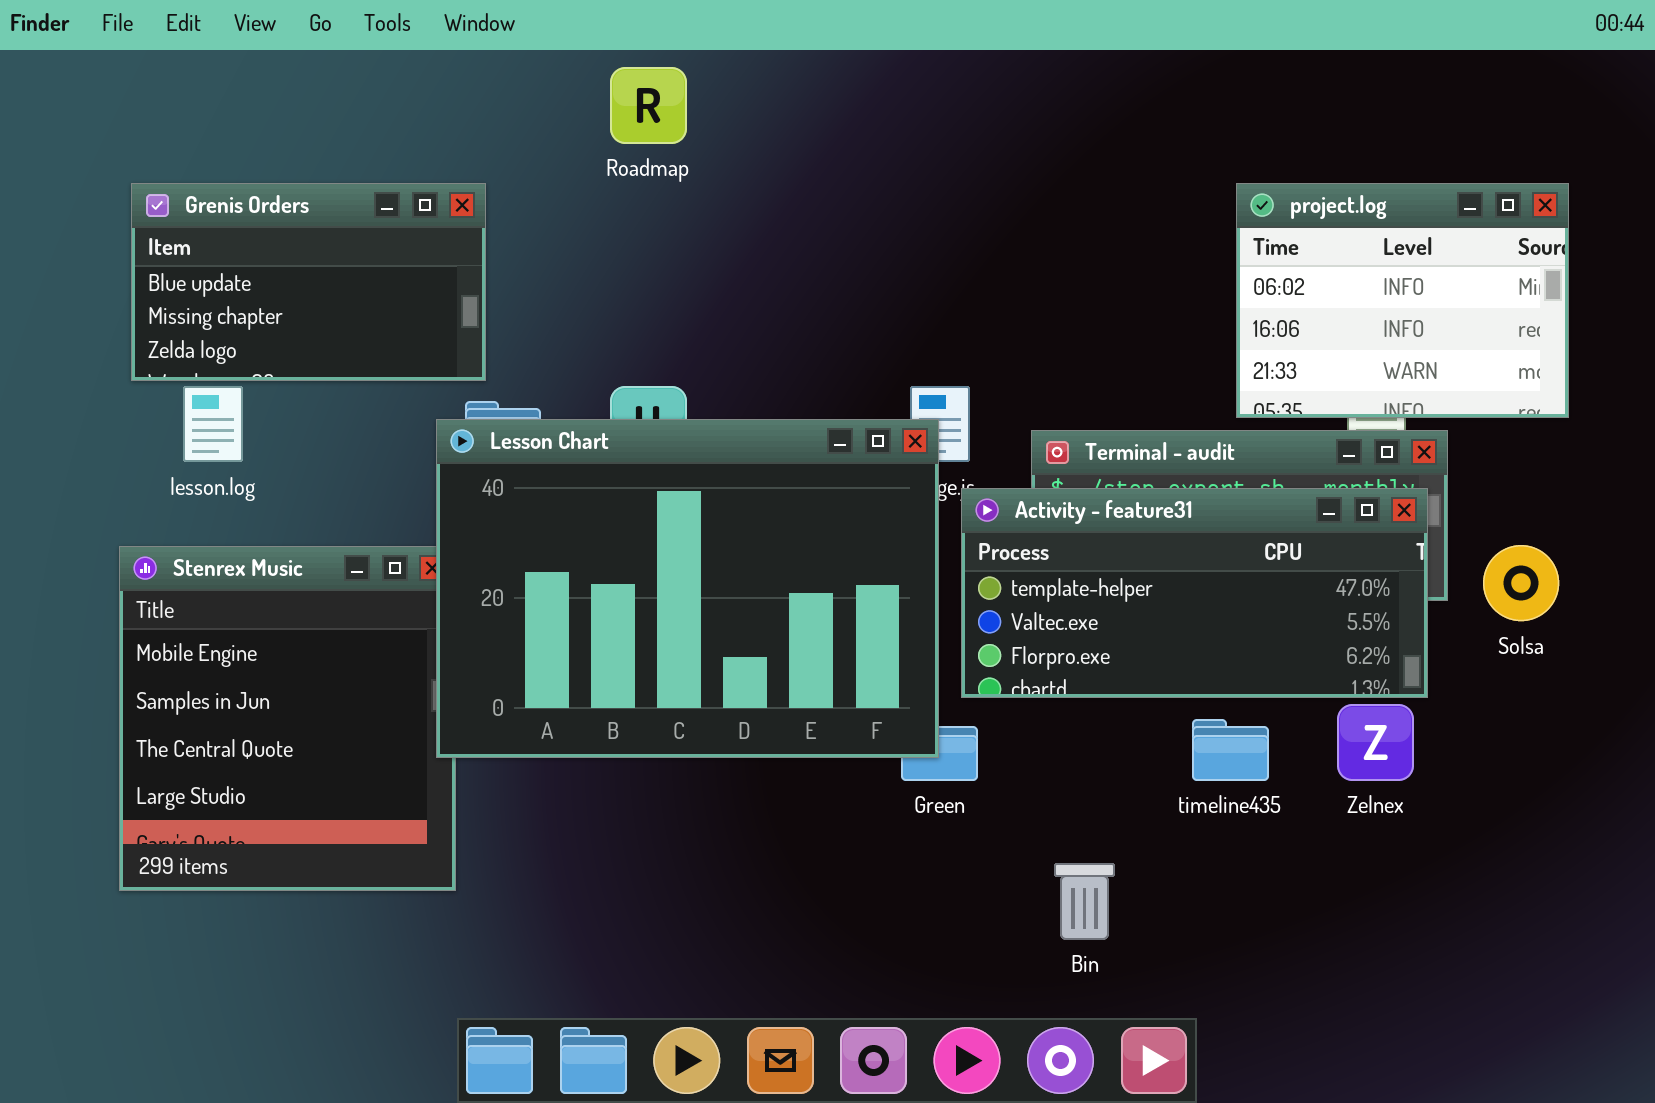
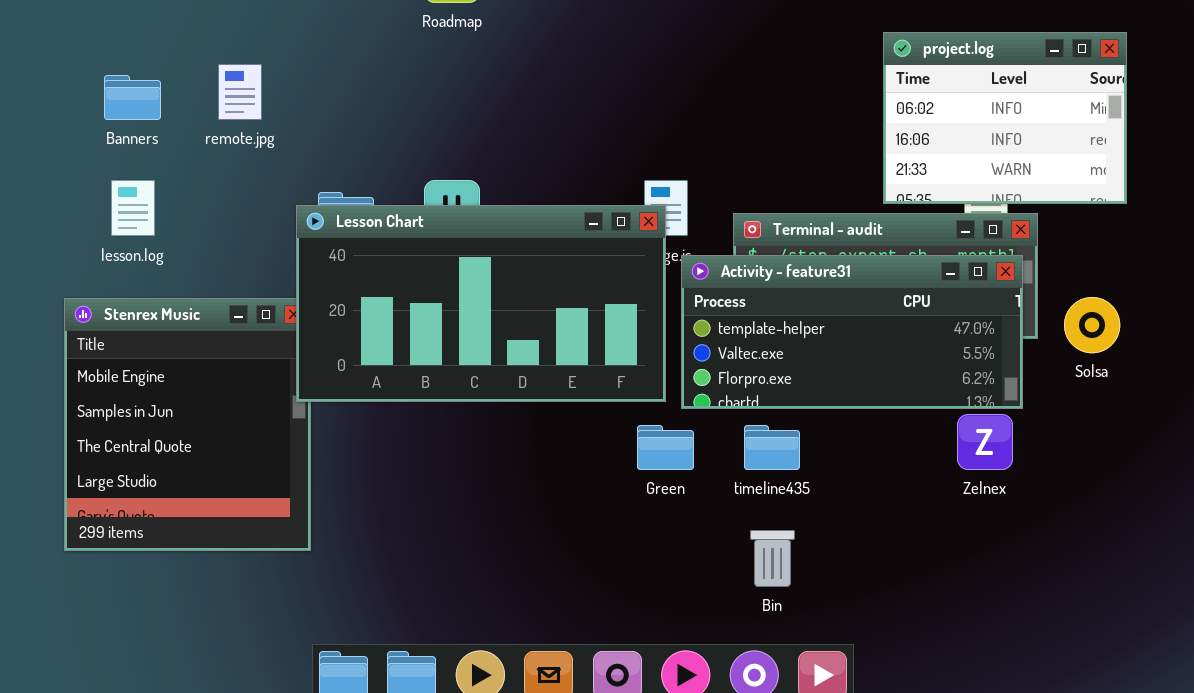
Grenis Orders: [131,183,486,381] -> none, closed
Lesson Chart: [436,419,939,758] -> [296,205,666,402], resized
timeline435: [1192,719,1269,781] -> [744,425,800,470], moved

